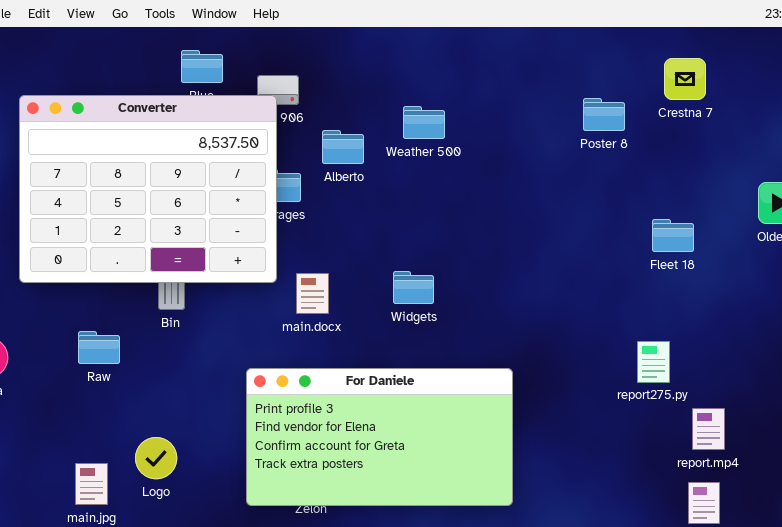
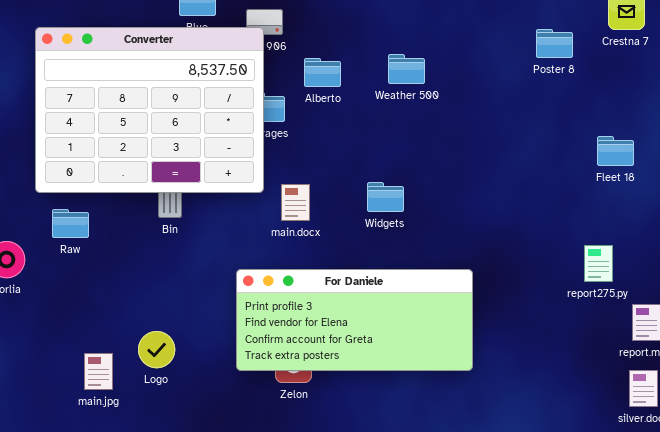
Weather 500: [403,106,445,139] -> [388,54,425,84], moved
Raw: [78,331,120,364] -> [52,209,89,238], moved
For Daniele: [246,368,513,506] -> [236,269,473,371], resized

